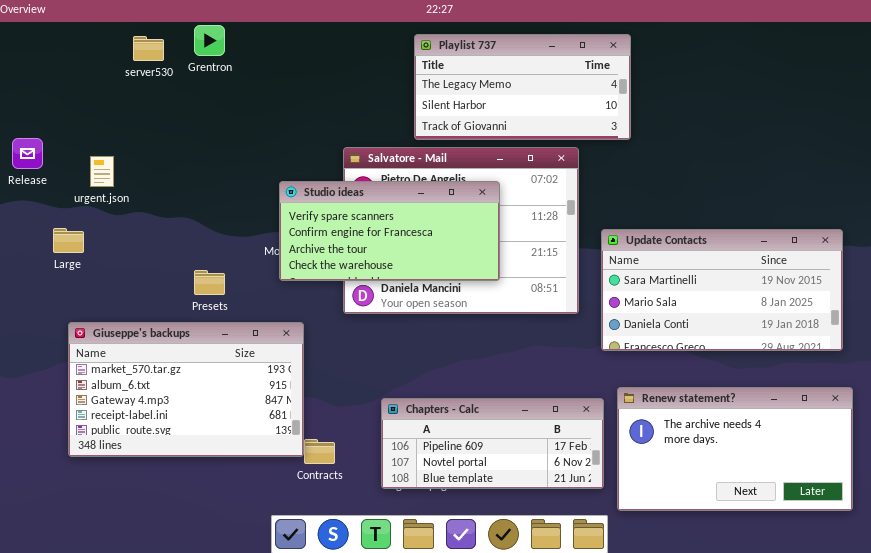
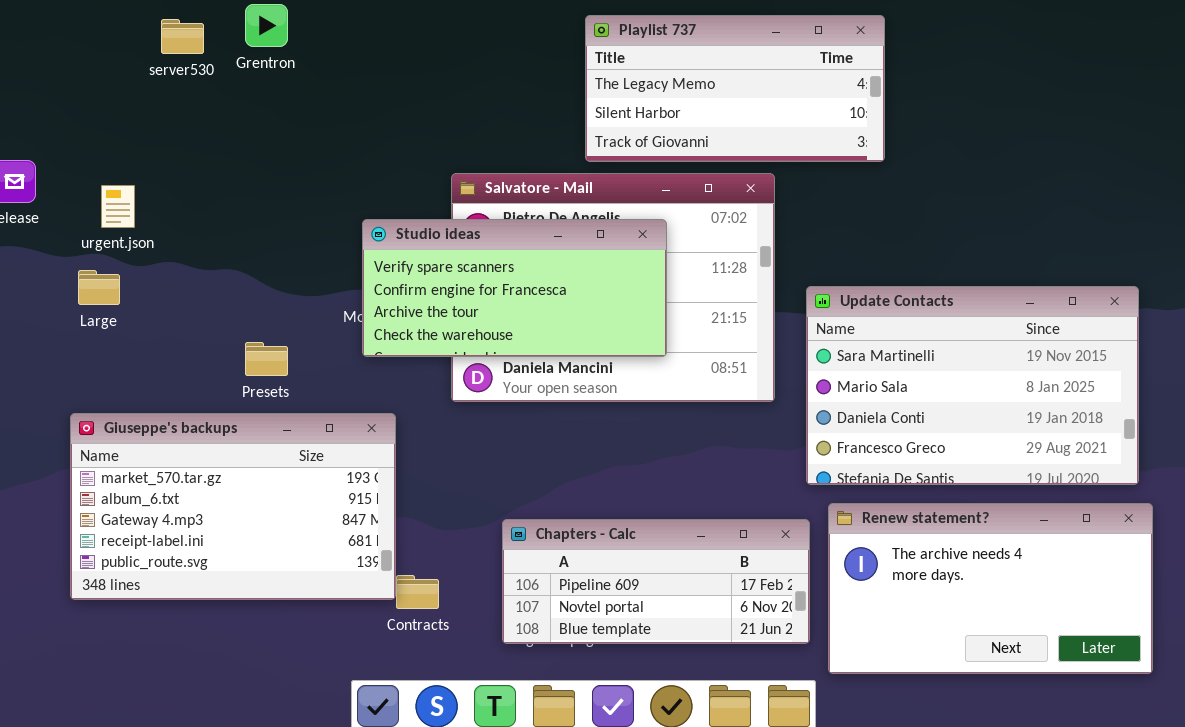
Playlist 737: [414,34,631,140] -> [585,15,885,162], moved
Large: [53,228,84,253] -> [78,270,120,305], moved
Update Contacts: [601,229,843,351] -> [806,286,1139,485], resized

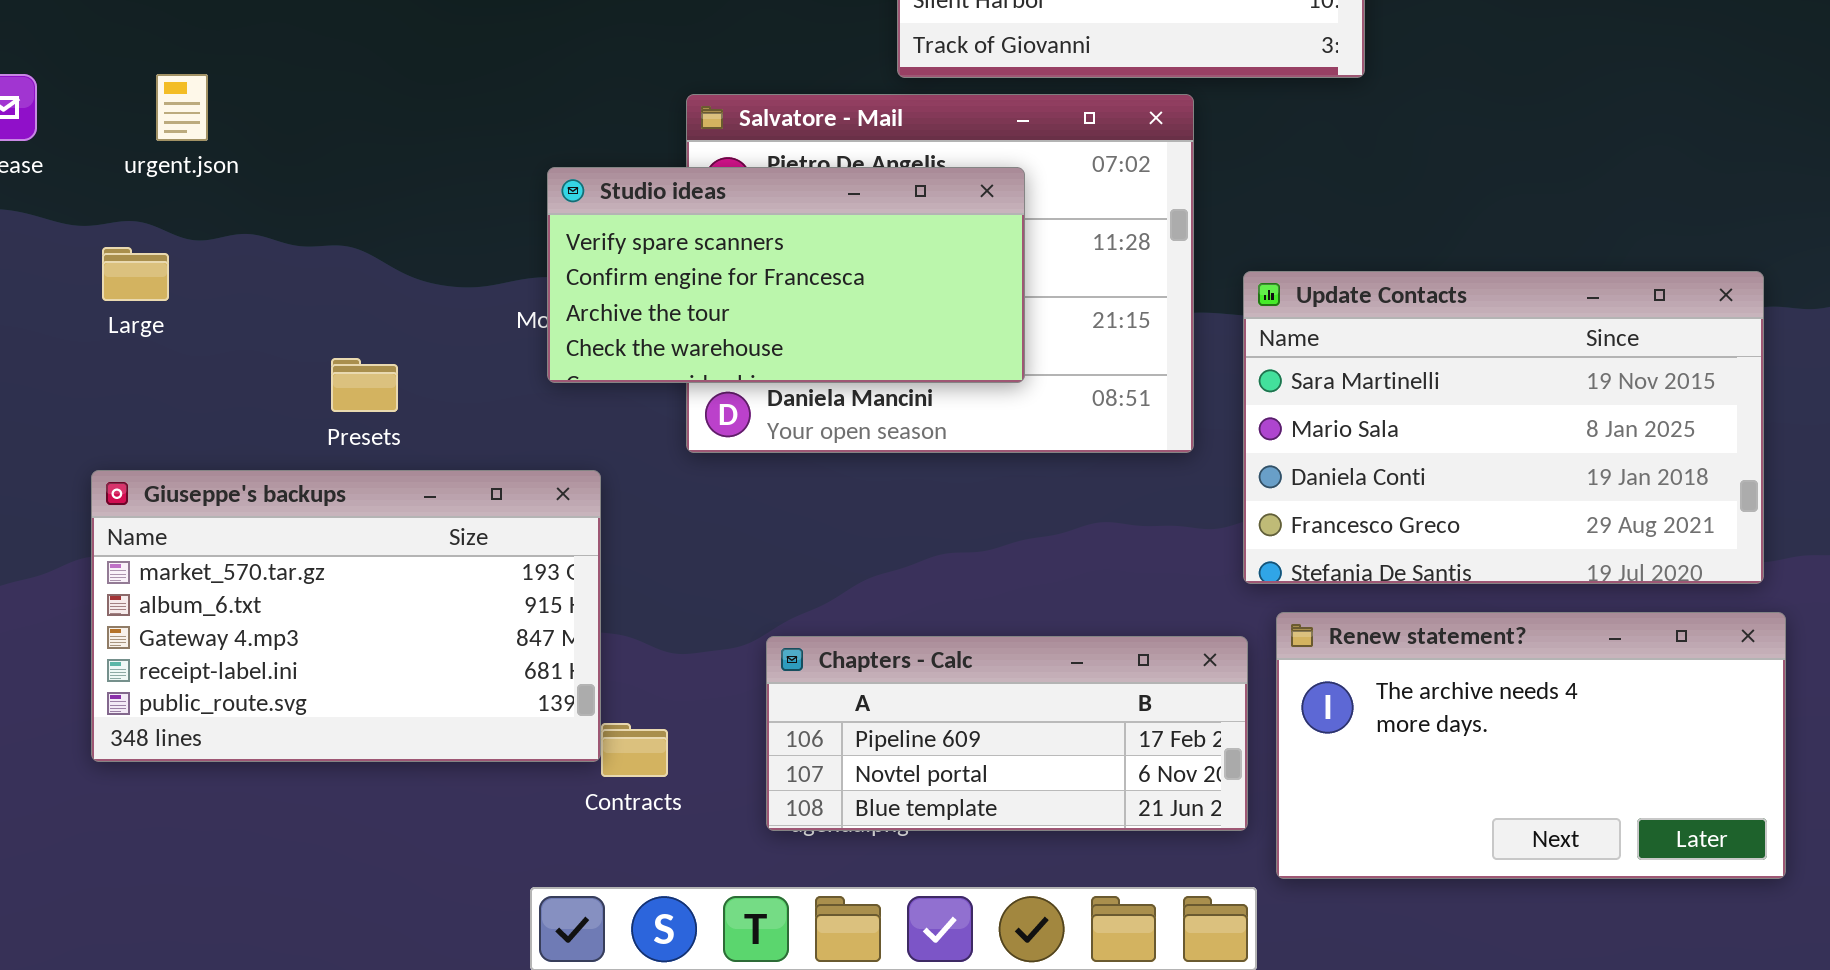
urgent.json: [101,185,135,228] -> [156,74,208,141], moved
Presets: [245,342,288,376] -> [331,358,398,412], moved

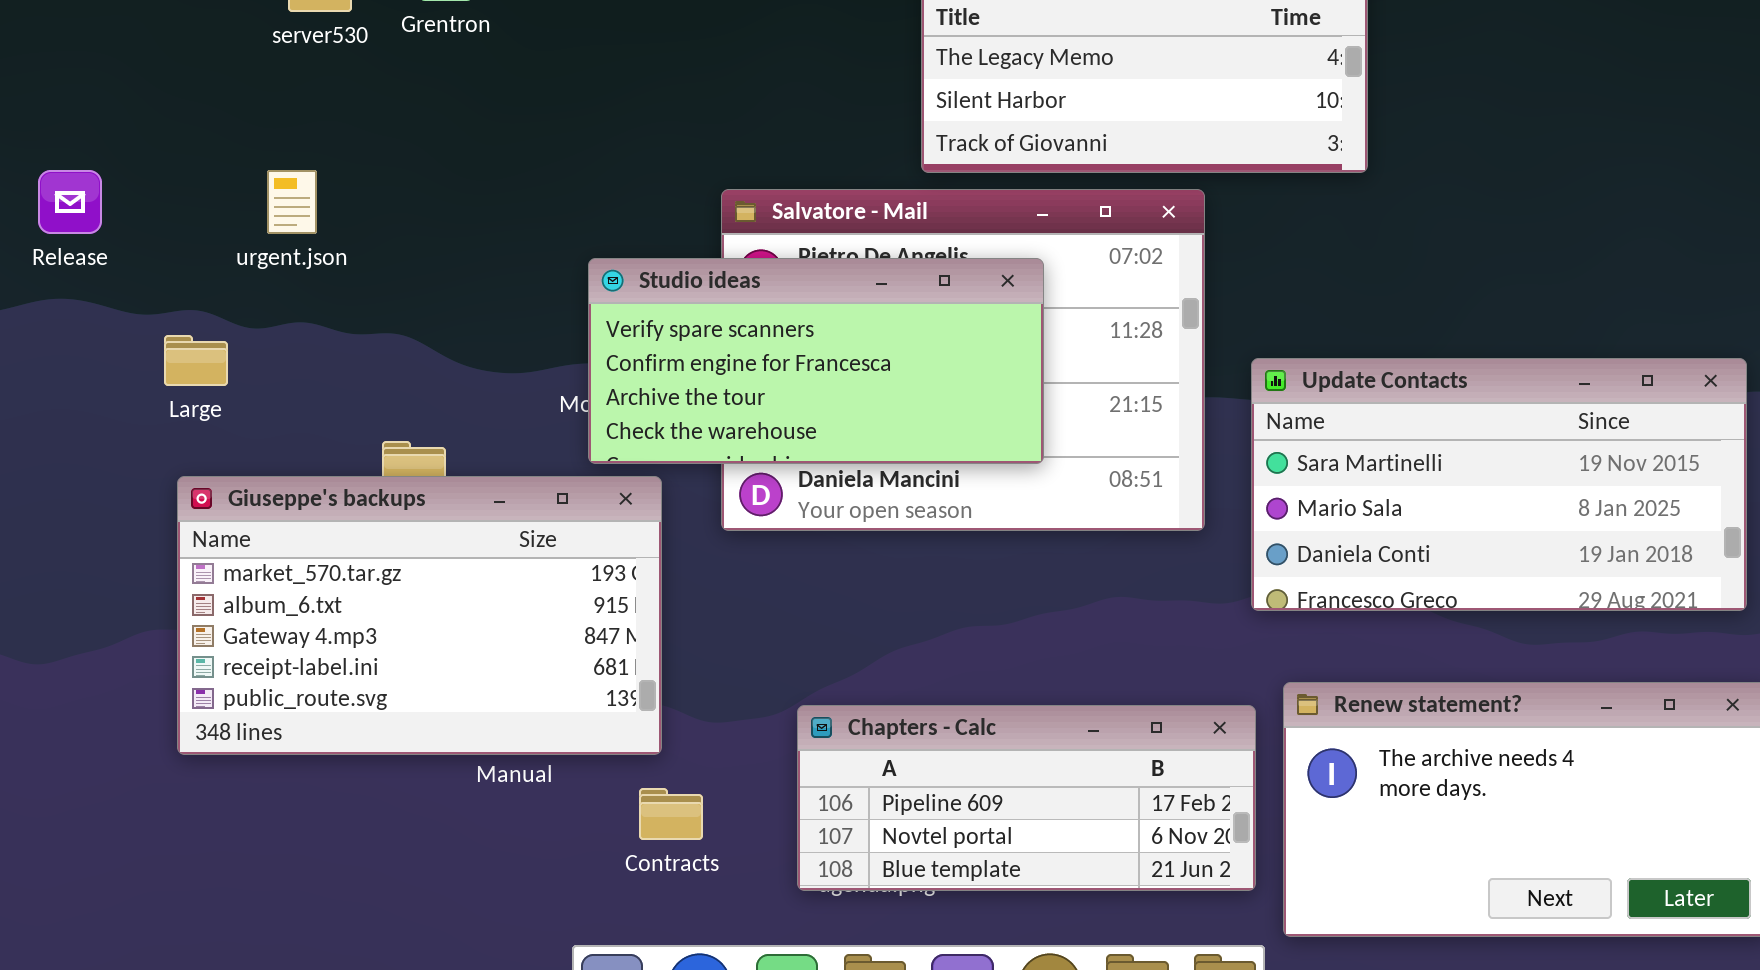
urgent.json: [156,74,208,141] -> [267,170,317,234], moved
Update Contacts: [1243,271,1764,584] -> [1251,358,1747,611], resized
Giuseppe's backups: [91,470,601,762] -> [177,476,662,755], moved

